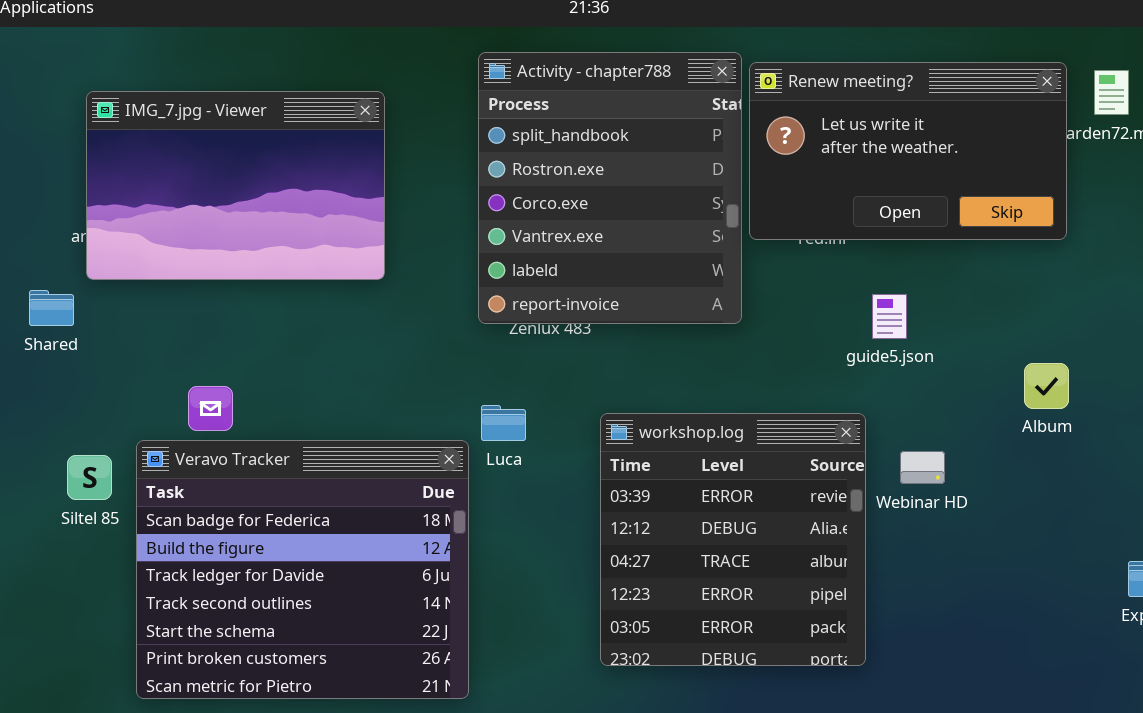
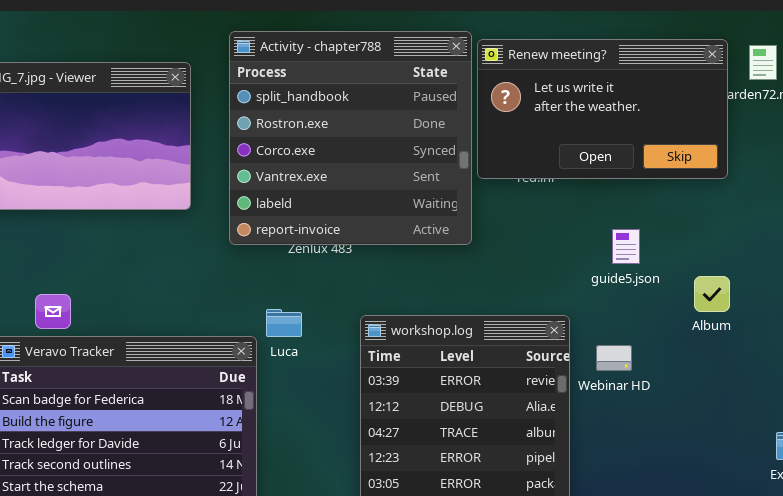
Activity - chapter788: [478,52,742,324] -> [229,31,472,245], resized
guide5.json: [872,294,907,339] -> [612,229,640,264], moved

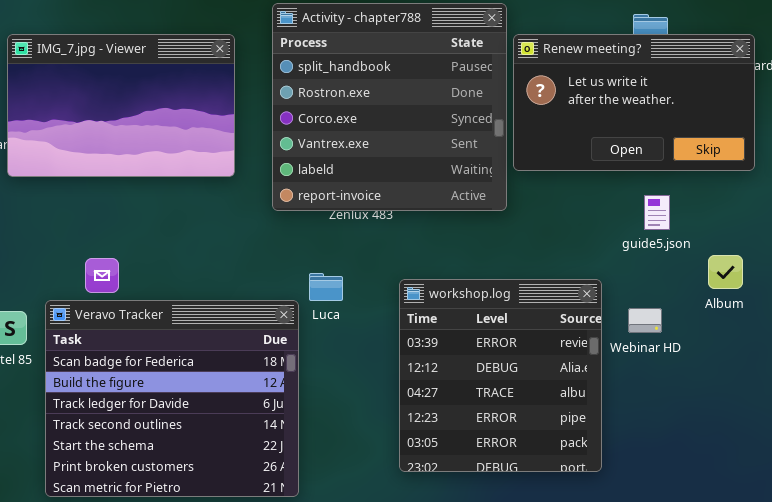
Renew meeting?: [477,39,728,179] -> [513,34,755,171], moved
Album: [694,276,730,312] -> [708,255,743,289], moved

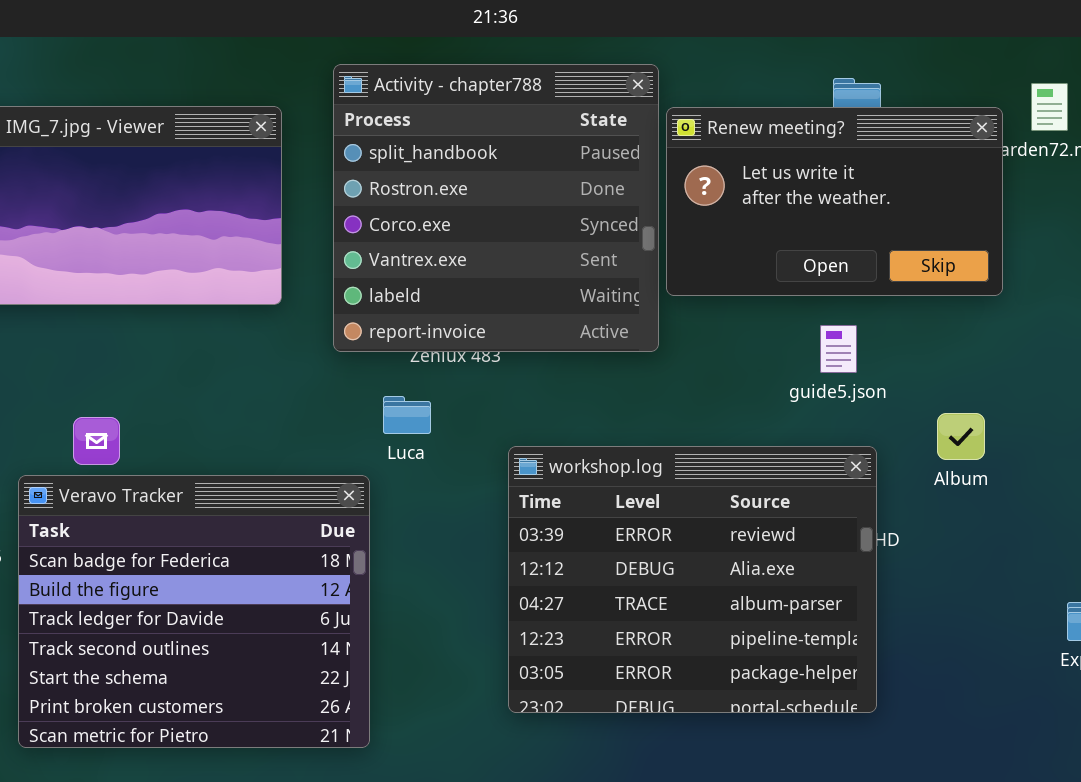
guide5.json: [644,195,670,230] -> [820,325,857,373], moved
Luca: [309,273,343,301] -> [383,396,431,434], moved
workshop.log: [399,279,602,472] -> [508,446,877,713], resized

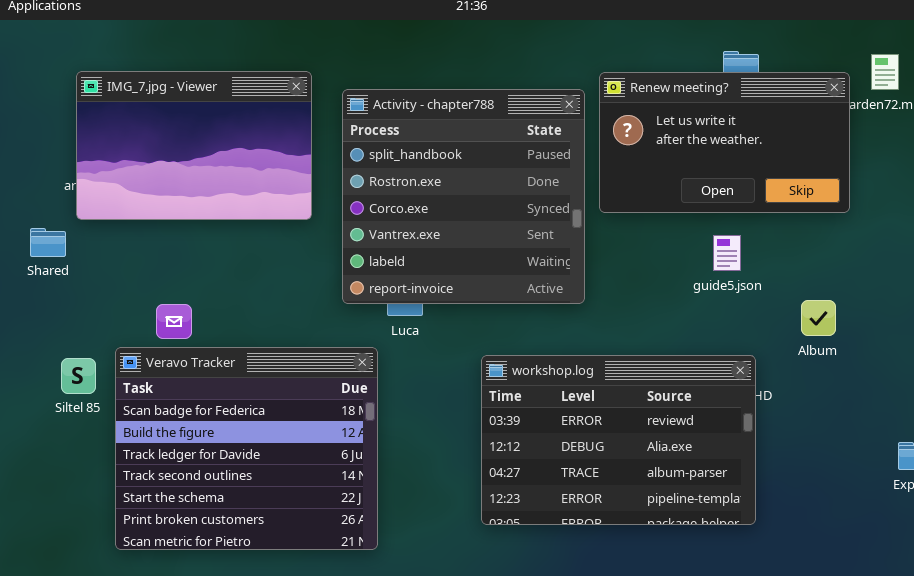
Activity - chapter788: [333,64,659,352] -> [342,89,585,304], moved
workshop.log: [508,446,877,713] -> [481,355,756,525], resized

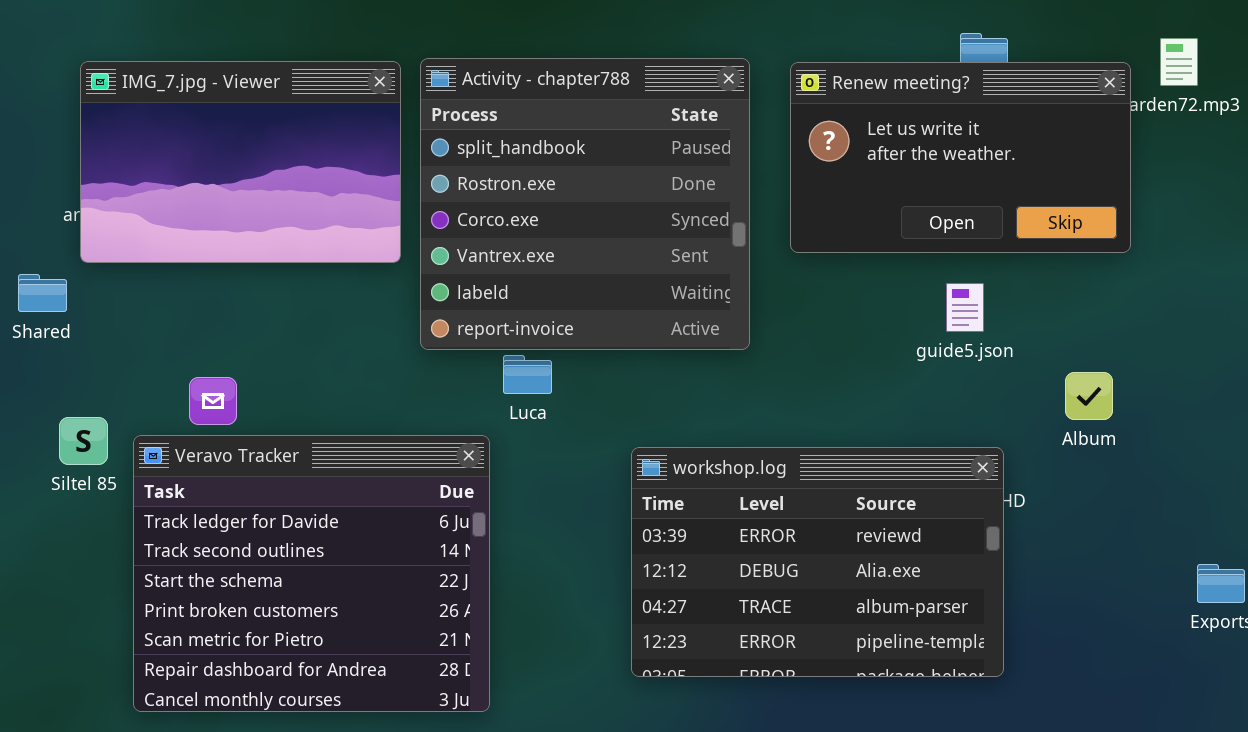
Activity - chapter788: [342,89,585,304] -> [420,58,750,350], moved
Veravo Tracker: [115,347,378,550] -> [133,435,490,712], scrolled down 2 rows
Siltel 85: [61,358,96,394] -> [59,417,108,465], moved

